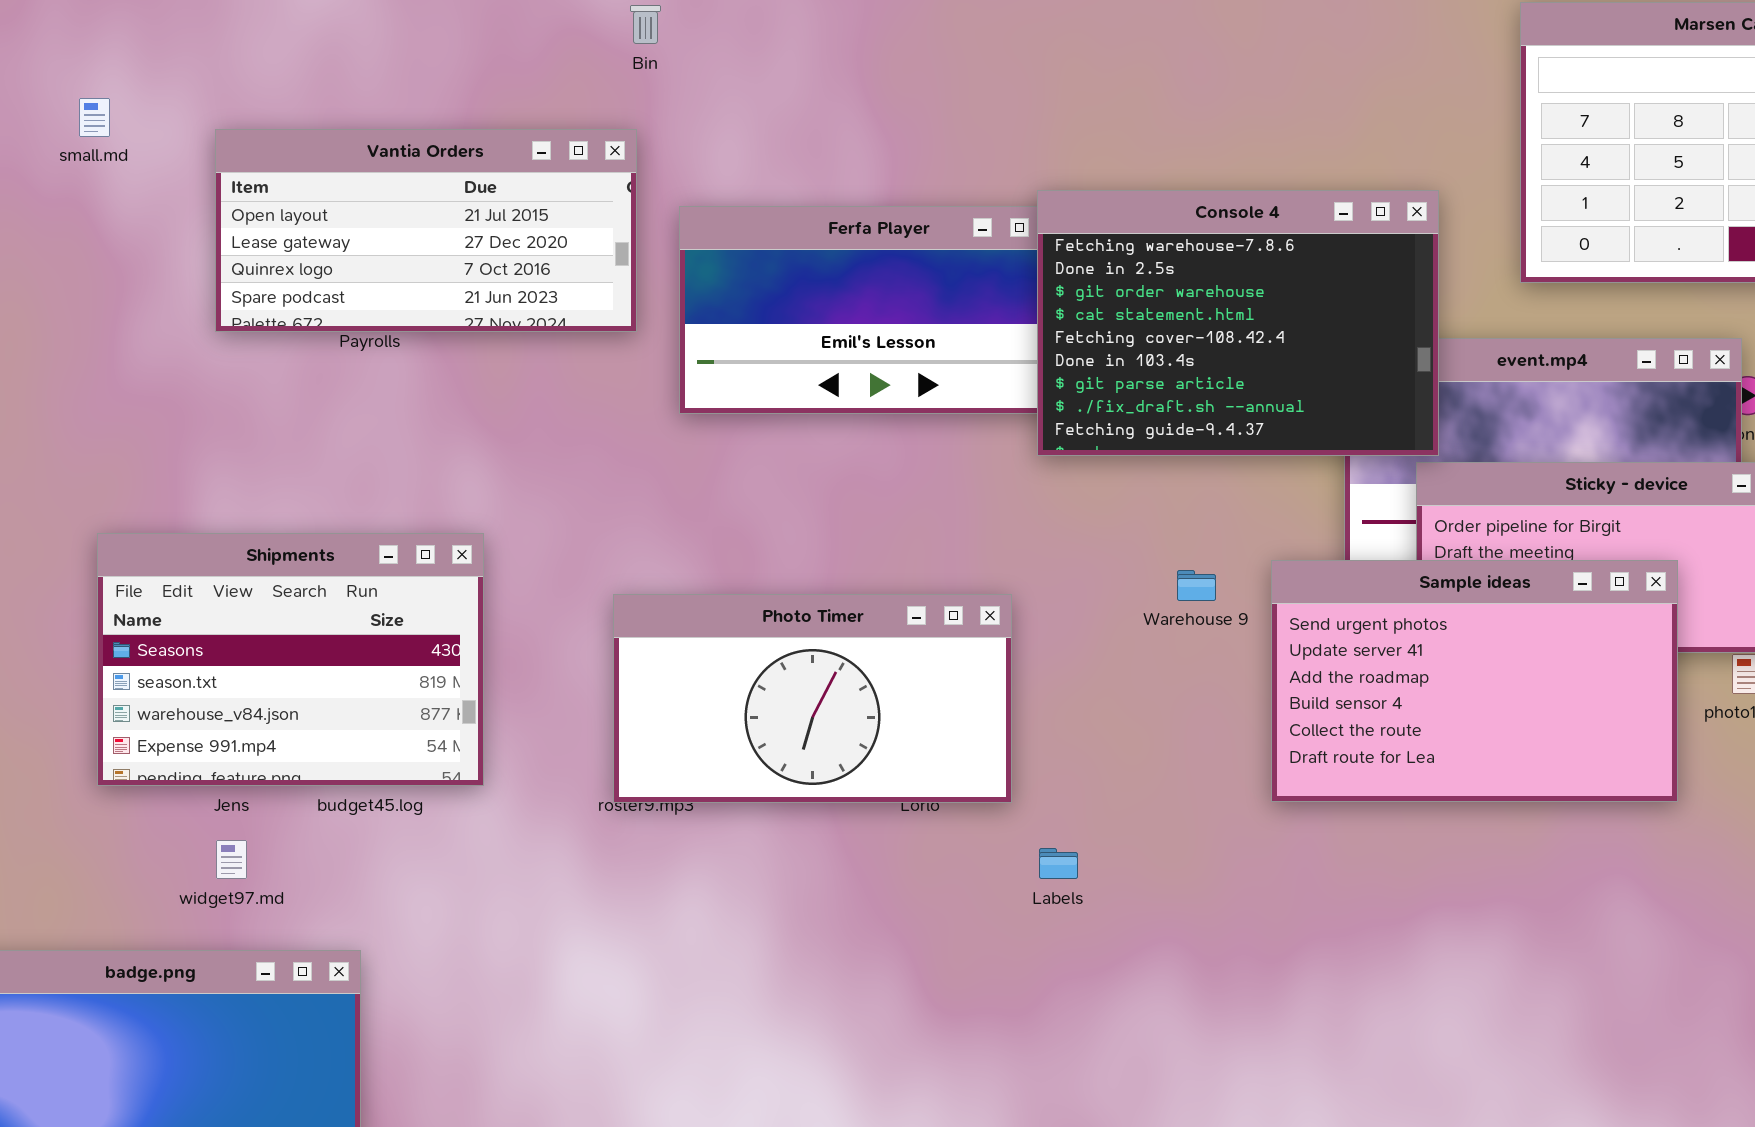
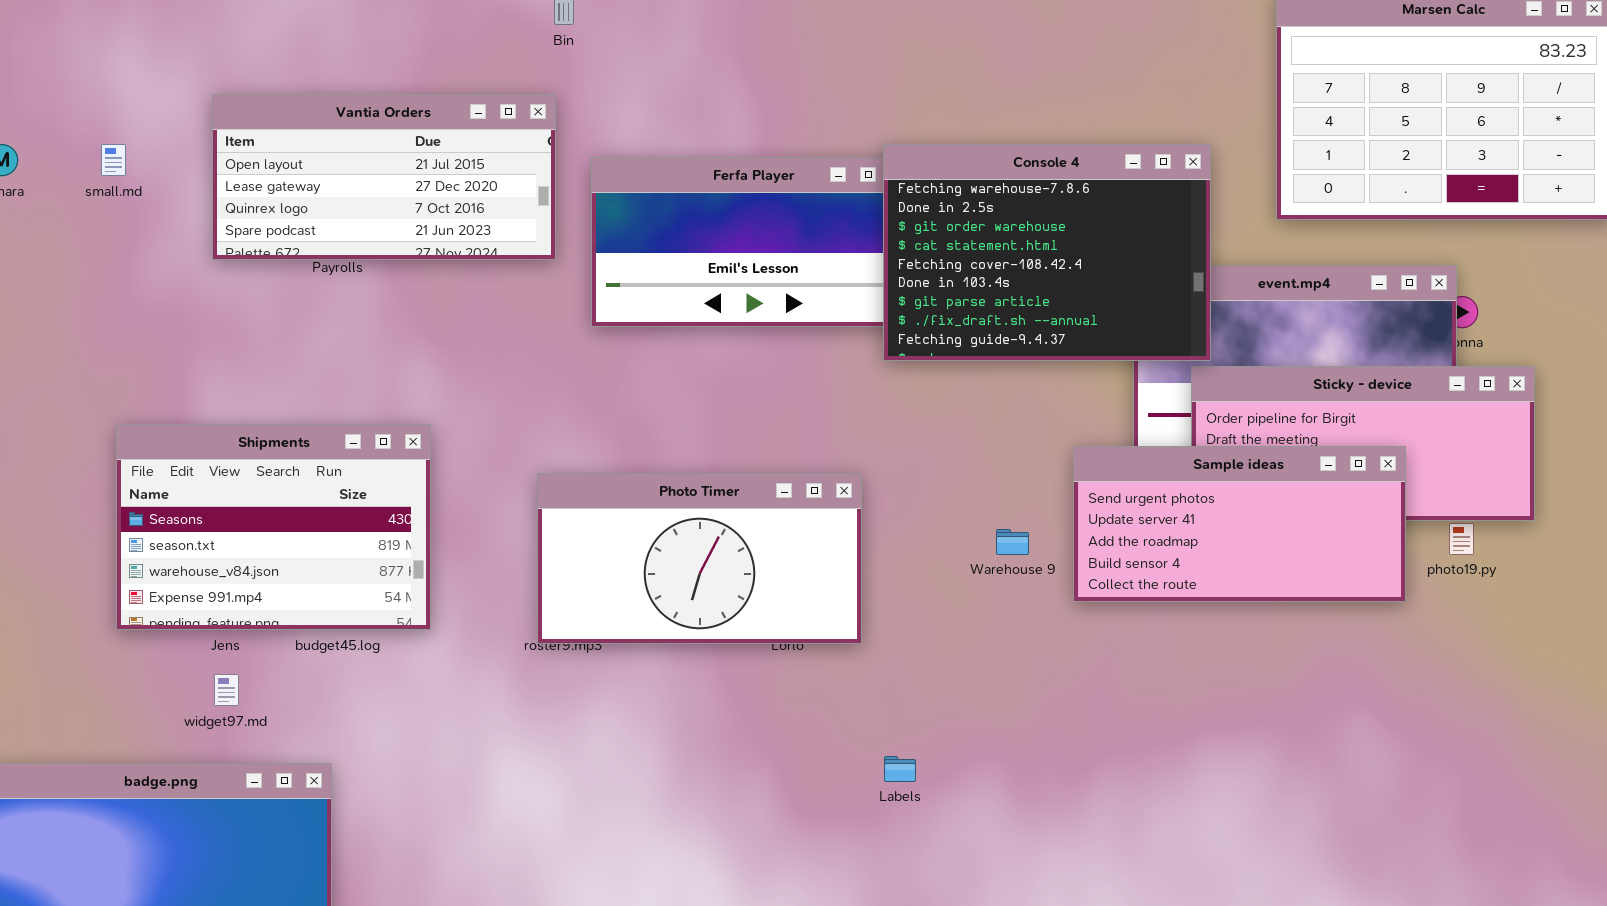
small.md: [79,98,110,137] -> [101,144,126,176], moved
Sample ideas: [1271,560,1678,802] -> [1073,446,1406,602], resized
Warehouse 9: [1177,570,1216,601] -> [996,529,1029,555], moved
Labels: [1039,848,1078,879] -> [884,756,916,782], moved

